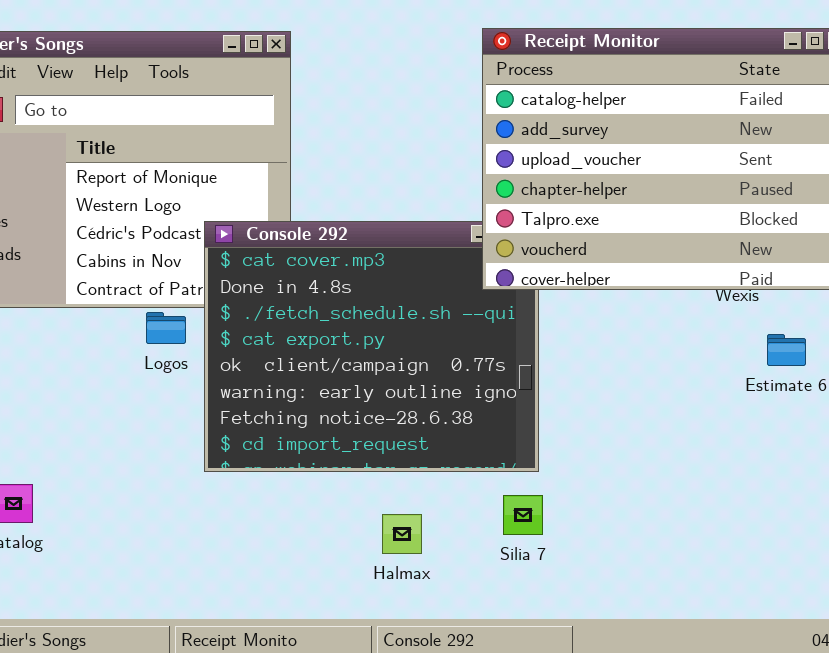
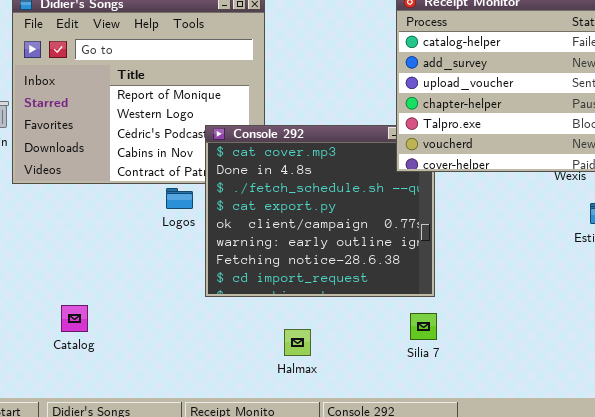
Halmax: [382,514,422,554] -> [284,329,311,356], moved

